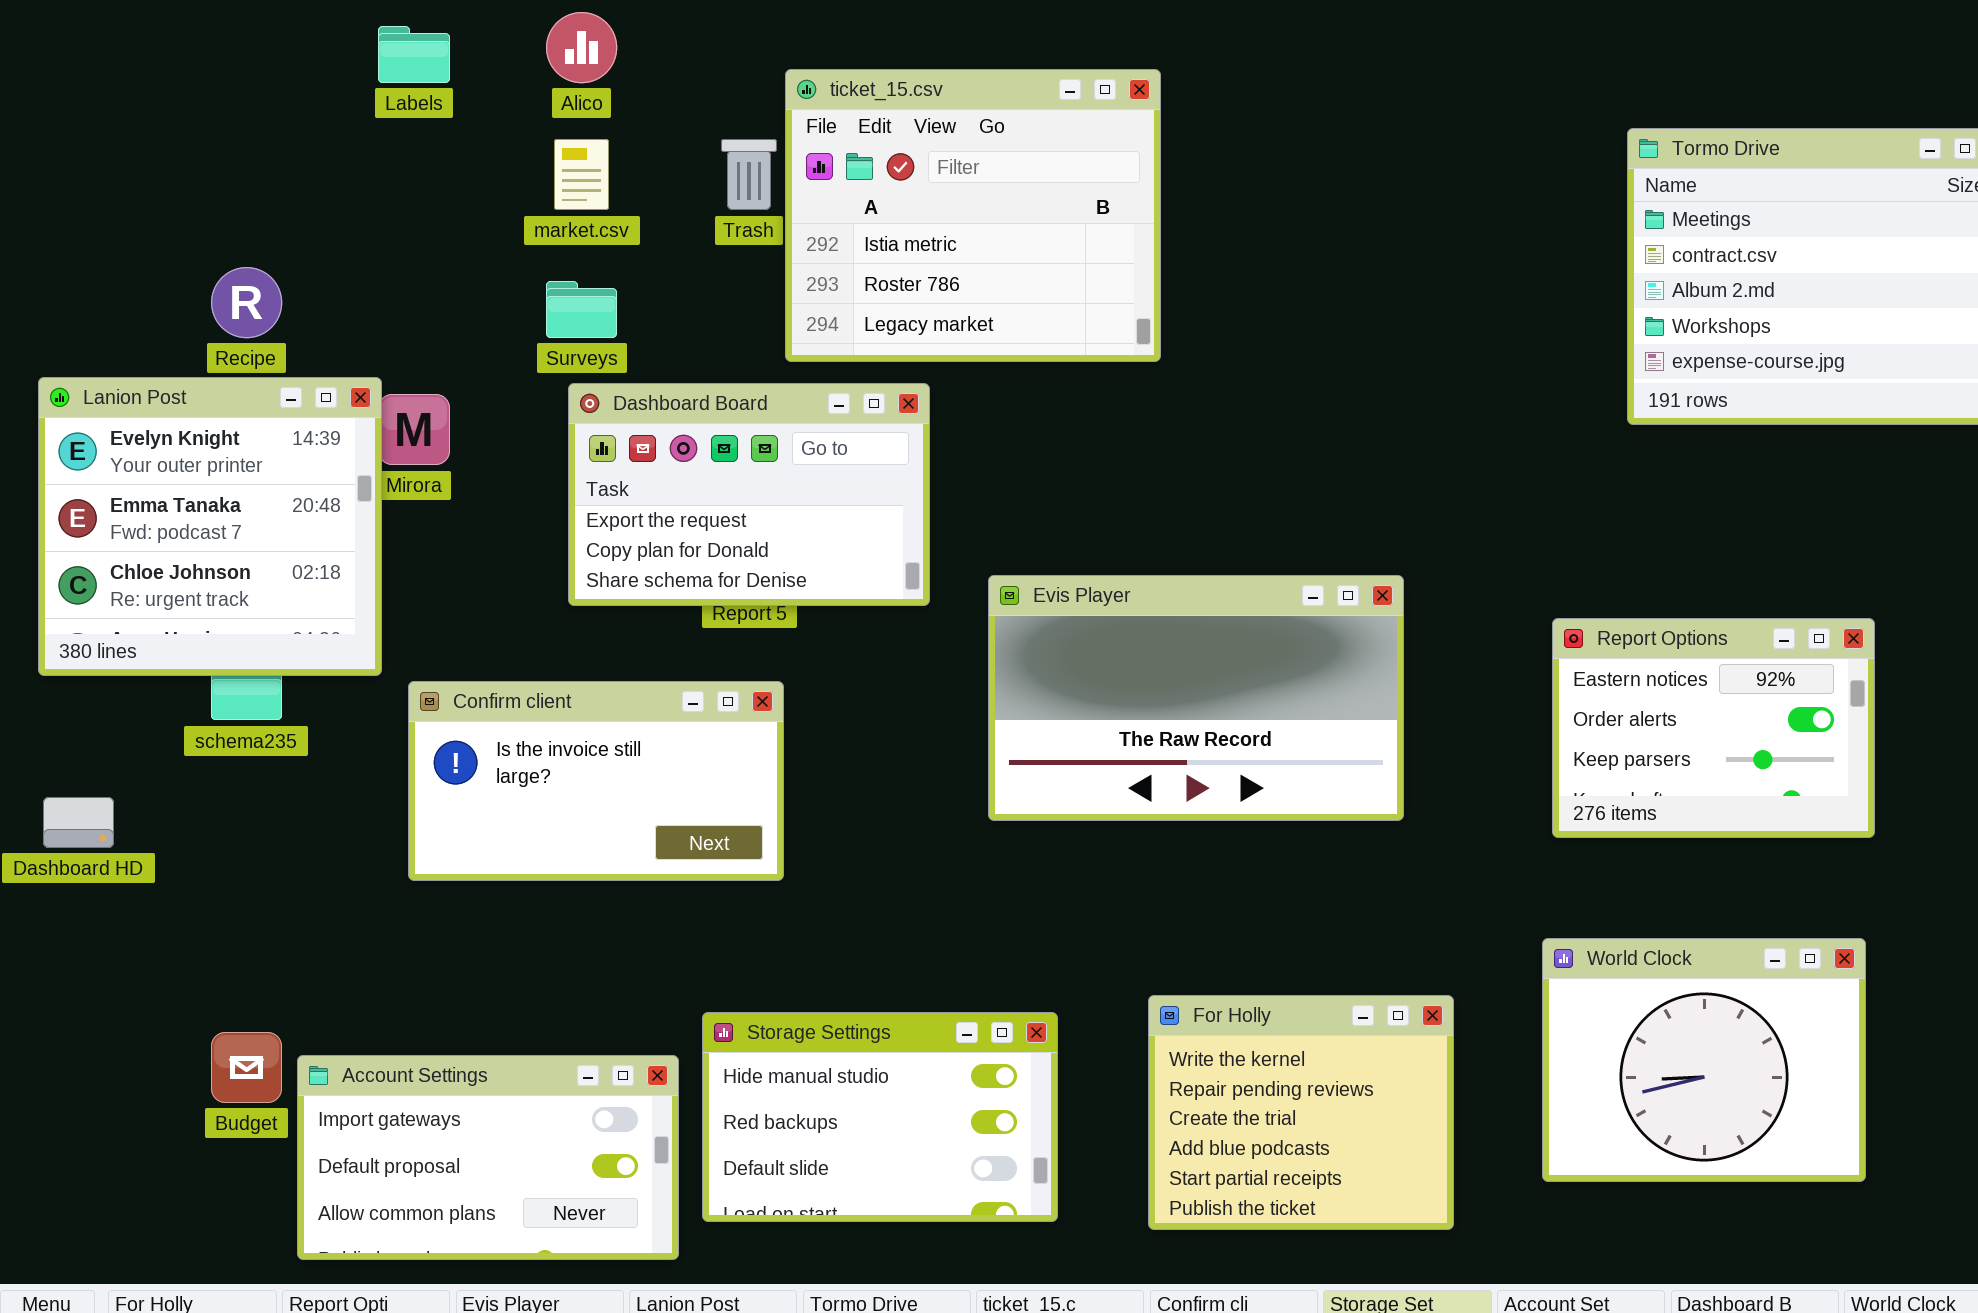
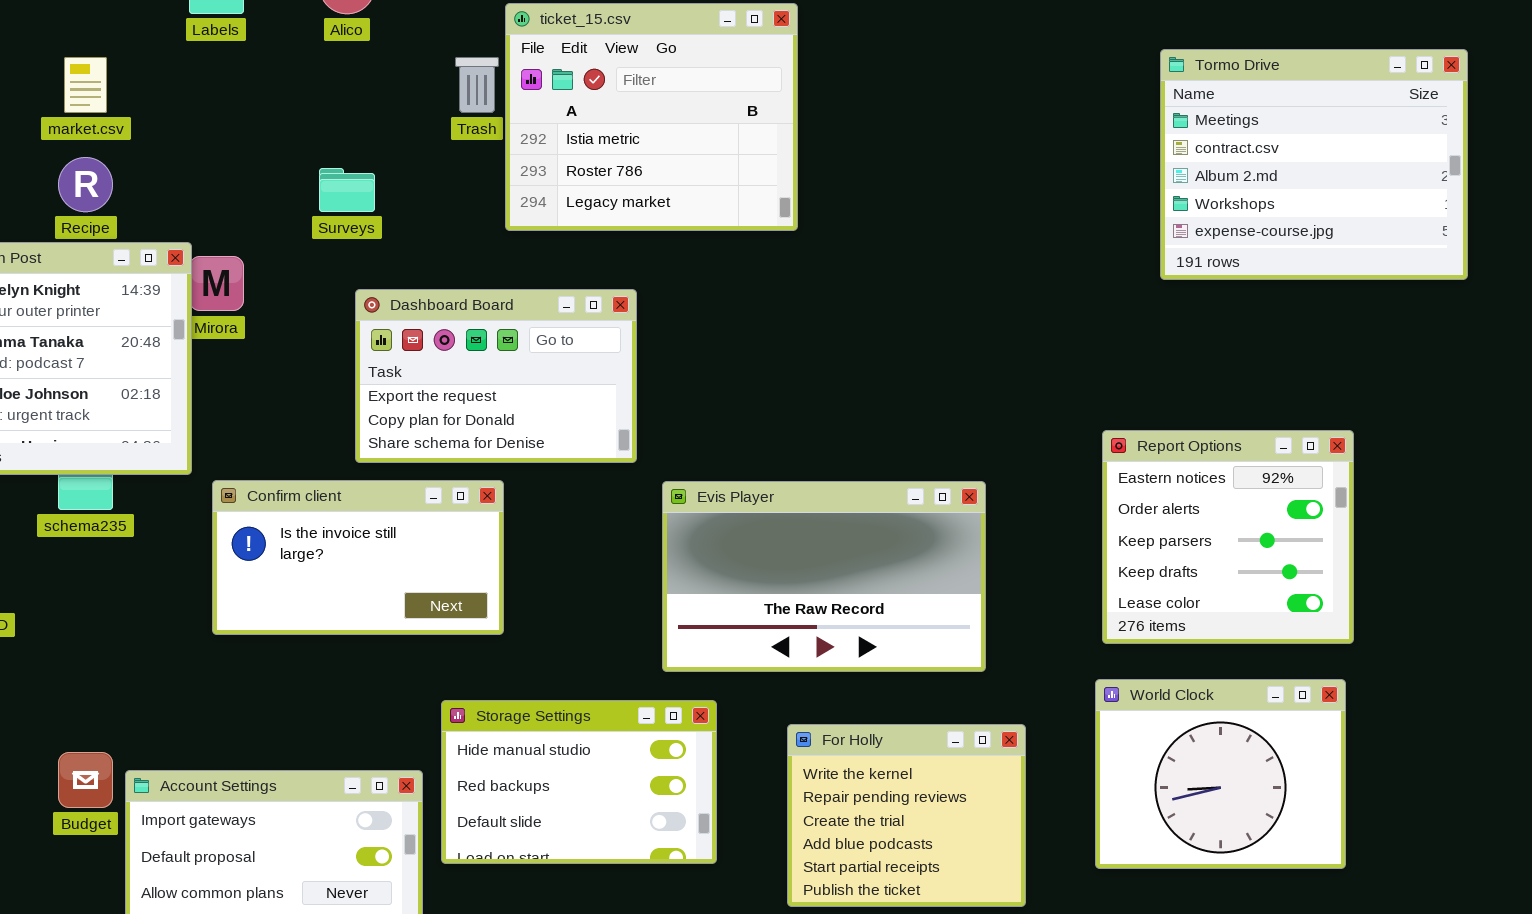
market.csv: [554,139,609,210] -> [64,57,107,113], moved
Dashboard Board: [568,383,930,606] -> [355,289,637,463], moved
Evis Player: [988,575,1404,821] -> [662,481,986,672], moved
Report Options: [1552,618,1875,838] -> [1102,430,1354,644], resized
Storage Settings: [702,1012,1058,1222] -> [441,700,717,864], moved

